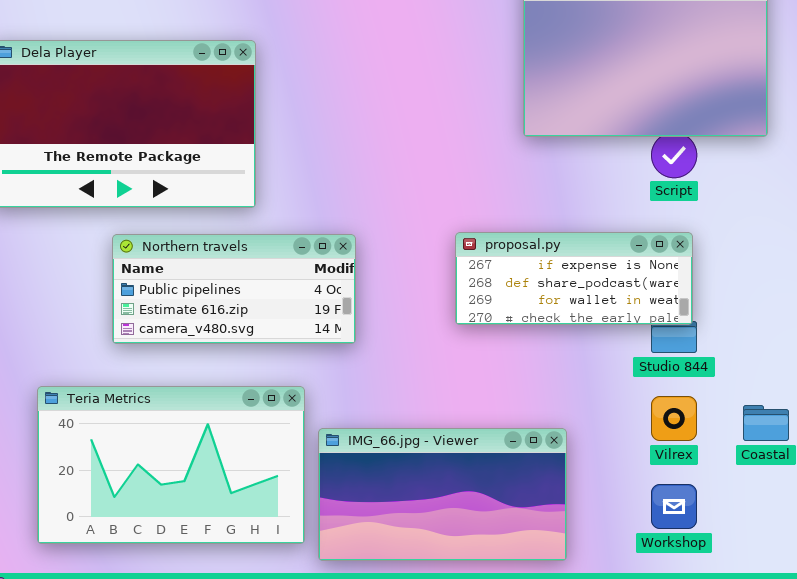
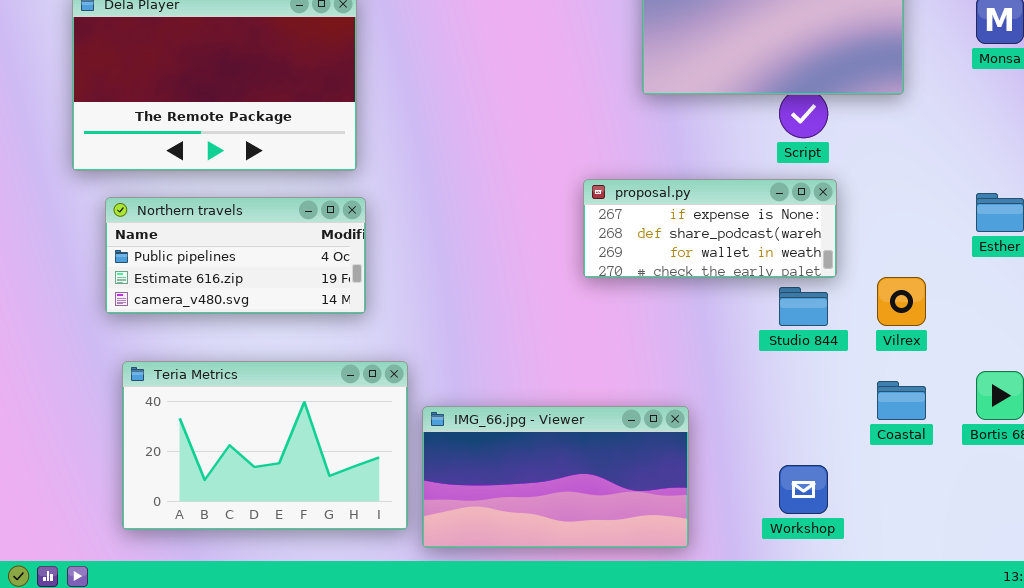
proposal.py: [455,232,693,325] -> [583,179,837,278], moved
Northern travels: [112,234,356,344] -> [105,197,366,314], moved
Vilrex: [651,396,697,441] -> [877,277,926,326], moved

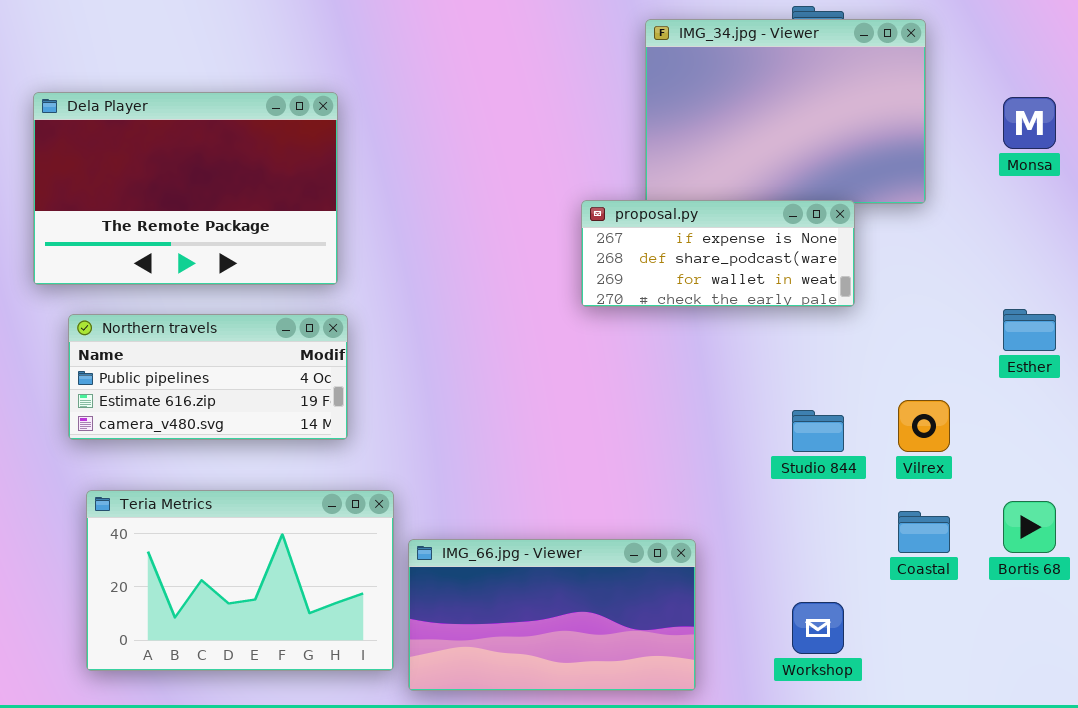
proposal.py: [583,179,837,278] -> [581,200,855,307], moved

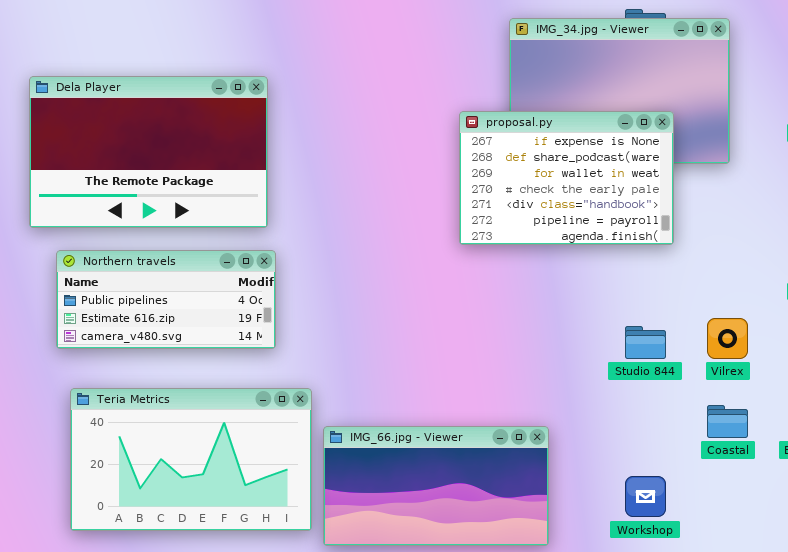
proposal.py: [581,200,855,307] -> [459,111,674,245], resized

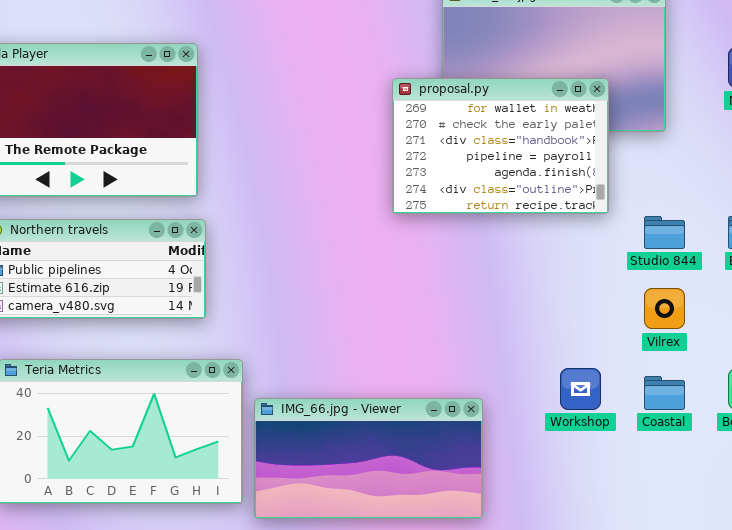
proposal.py: [459,111,674,245] -> [392,78,609,214], scrolled down 2 rows
Studio 844: [625,326,666,359] -> [644,216,685,249], moved
Workshop: [625,476,666,517] -> [560,368,601,410], moved

